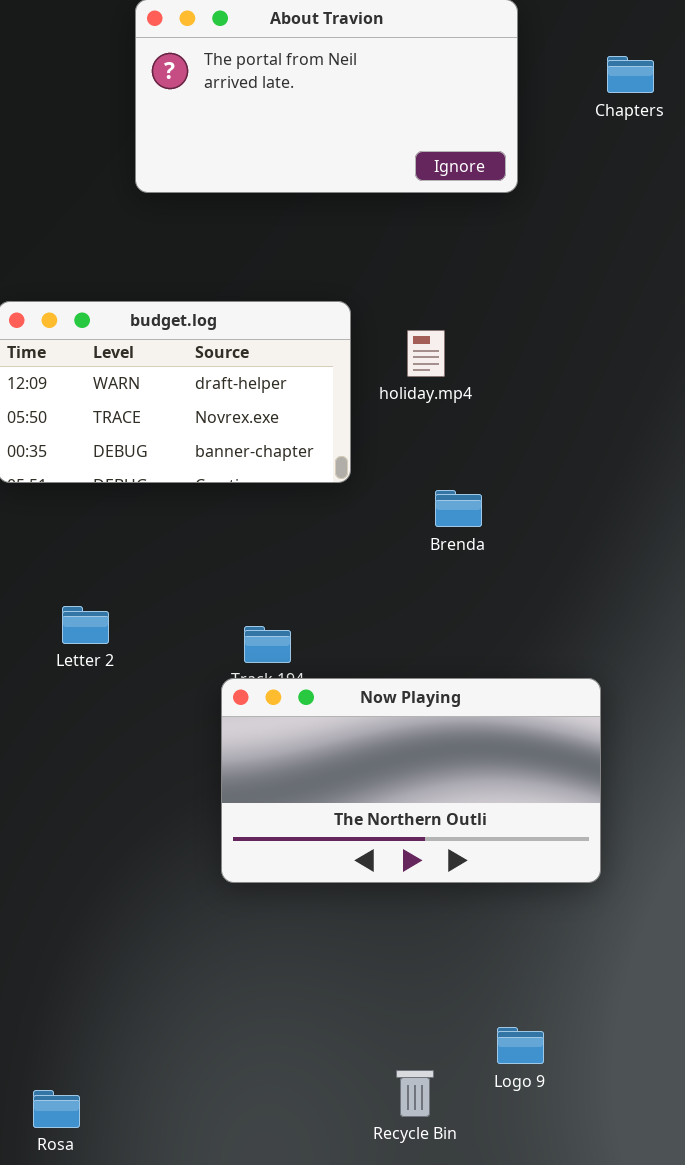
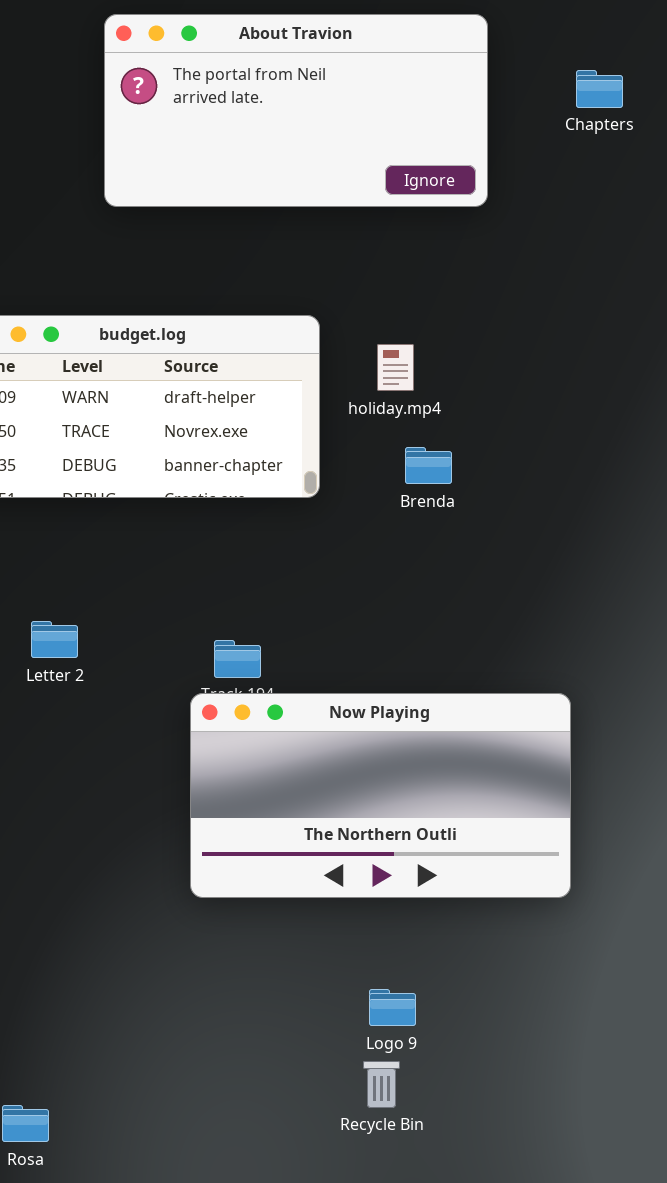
Brenda: [435,490,482,527] -> [405,447,452,484], moved
Logo 9: [497,1027,544,1064] -> [369,989,416,1026], moved
Recycle Bin: [396,1070,434,1117] -> [363,1061,400,1108], moved

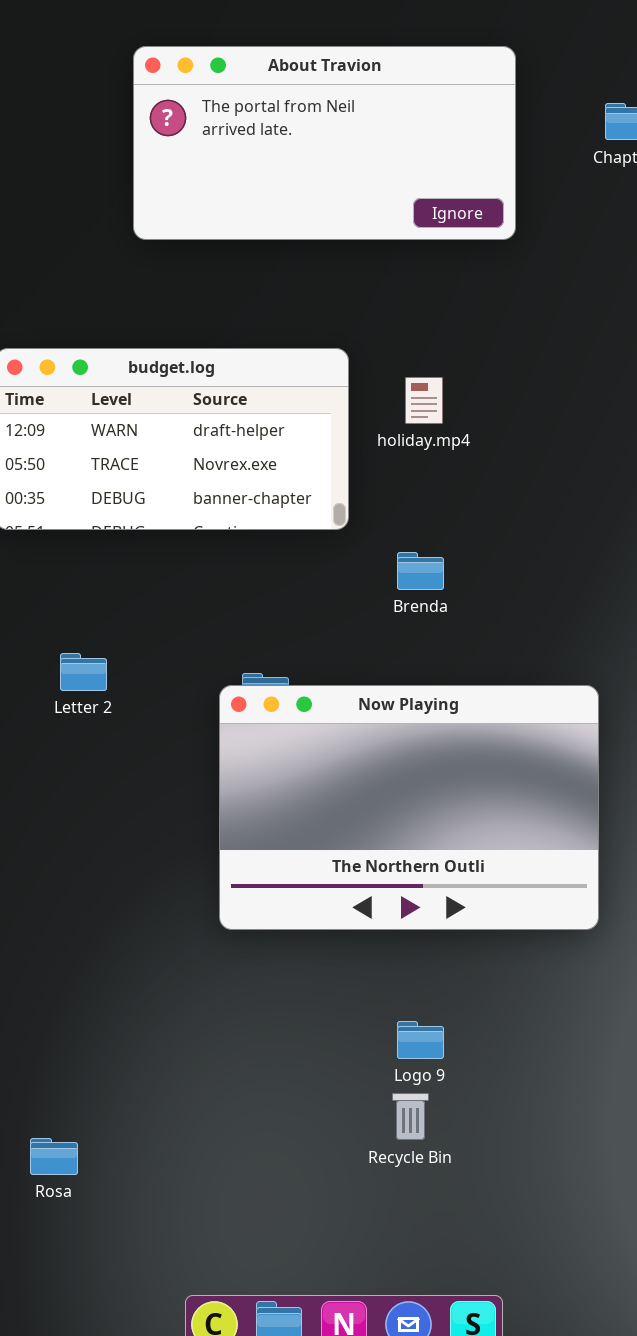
Brenda: [405,447,452,484] -> [397,552,444,590], moved
Now Playing: [190,693,571,898] -> [219,685,599,930], resized

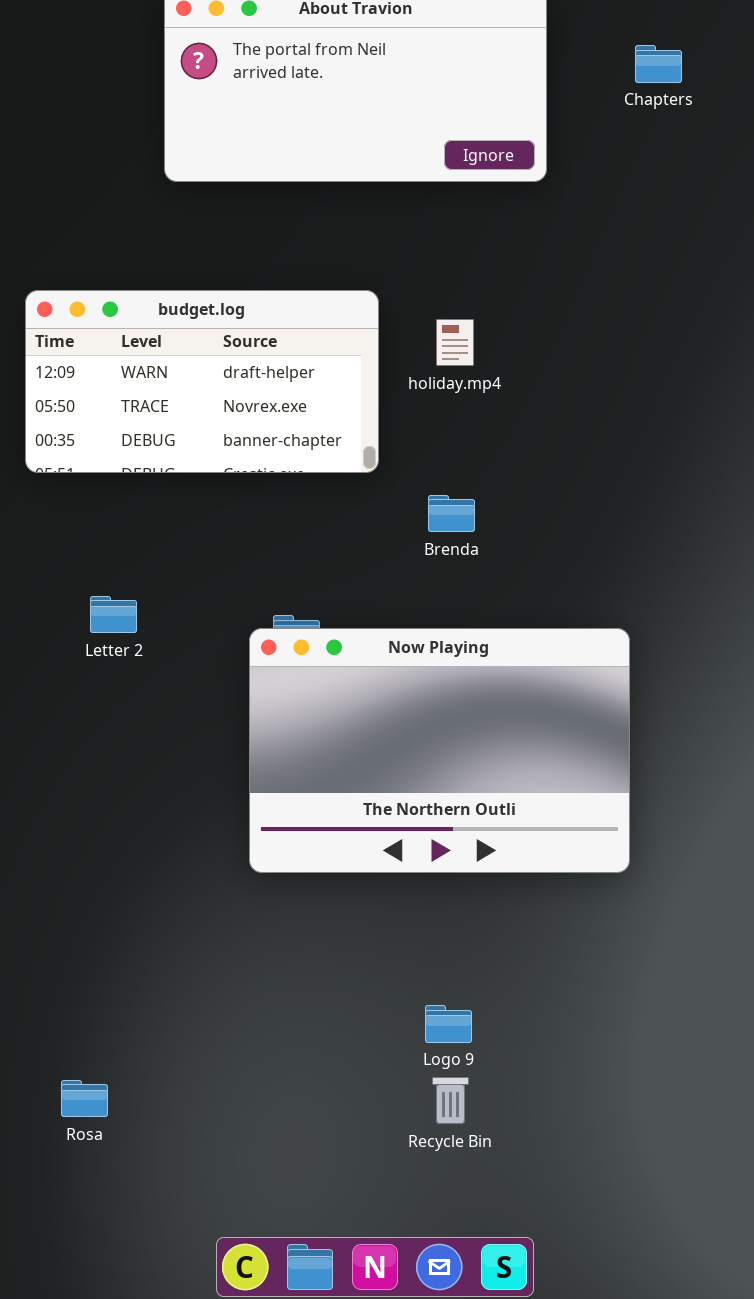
Logo 9: [397,1021,444,1059] -> [425,1005,472,1043], moved
Recycle Bin: [392,1093,429,1140] -> [432,1077,469,1124], moved

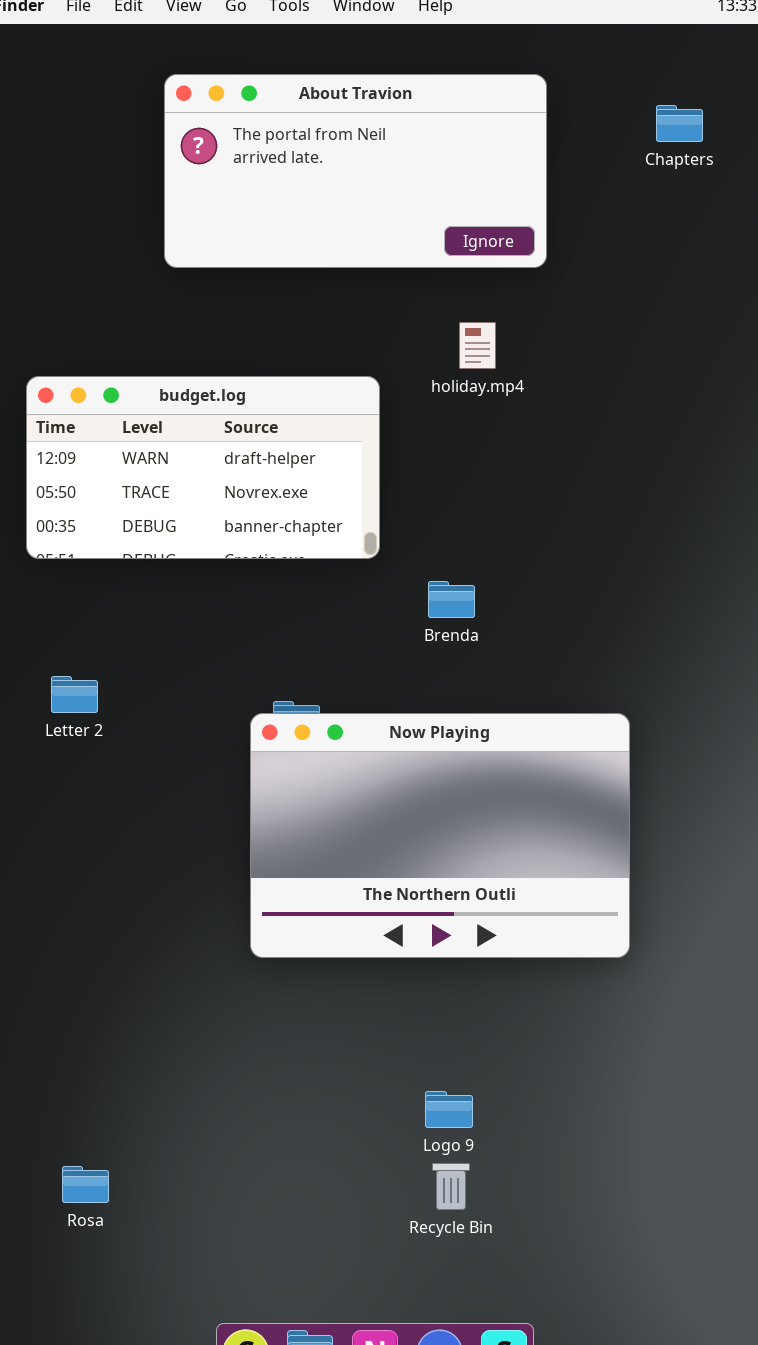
Chapters: [635,45,682,83] -> [656,105,703,142], moved
holiday.mp4: [436,319,474,366] -> [459,322,496,369], moved
Letter 2: [90,596,137,633] -> [51,676,98,713], moved

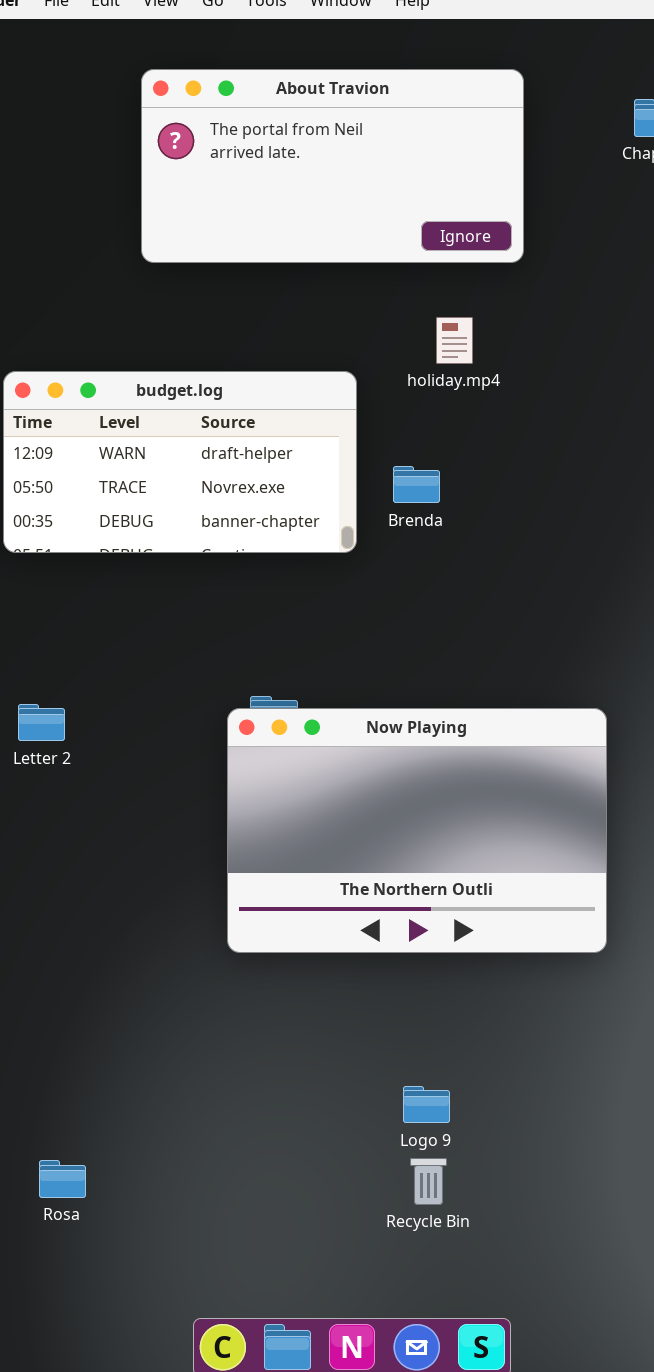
Brenda: [428,581,475,618] -> [393,466,440,503], moved
Letter 2: [51,676,98,713] -> [18,704,65,741], moved

